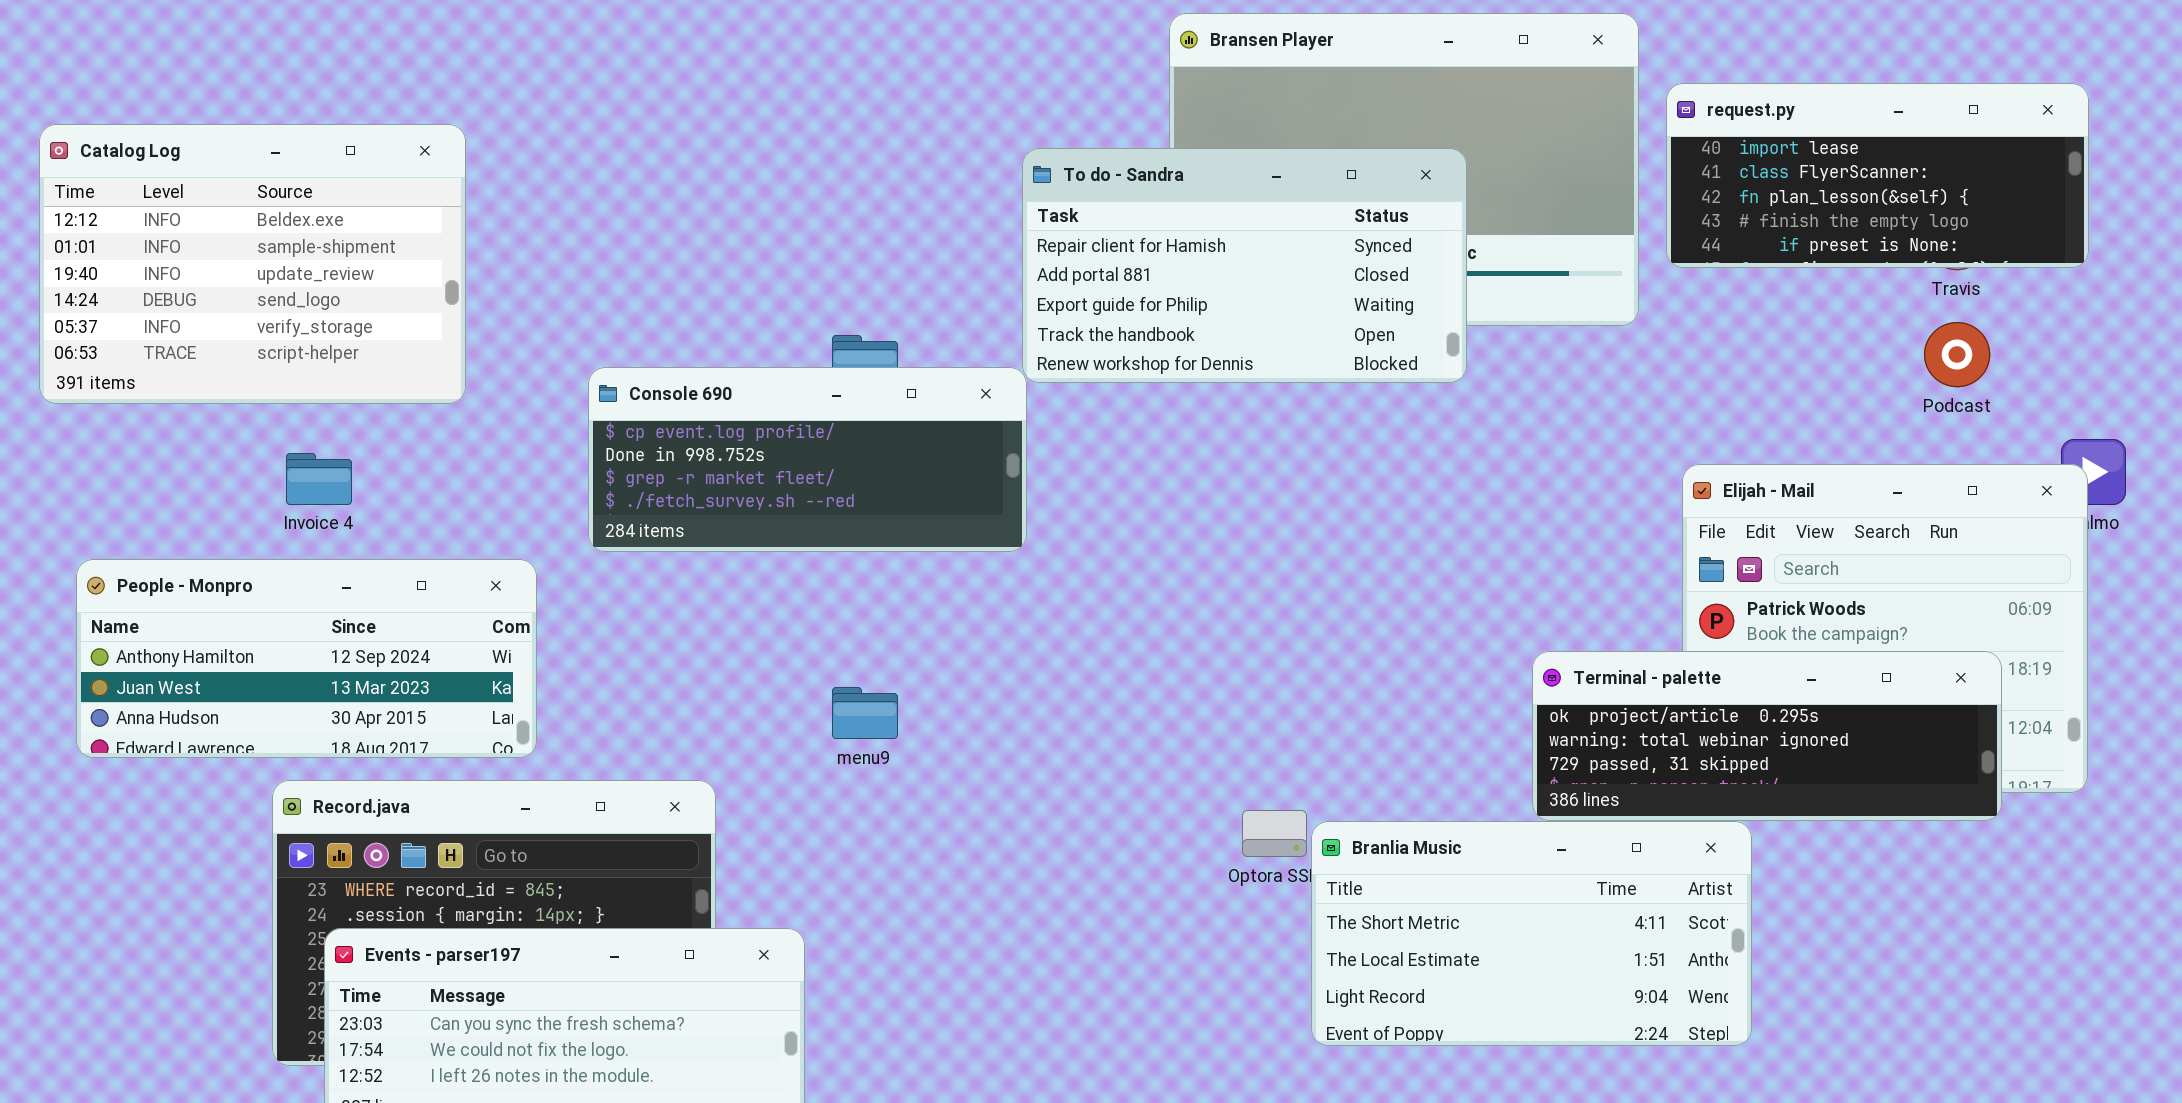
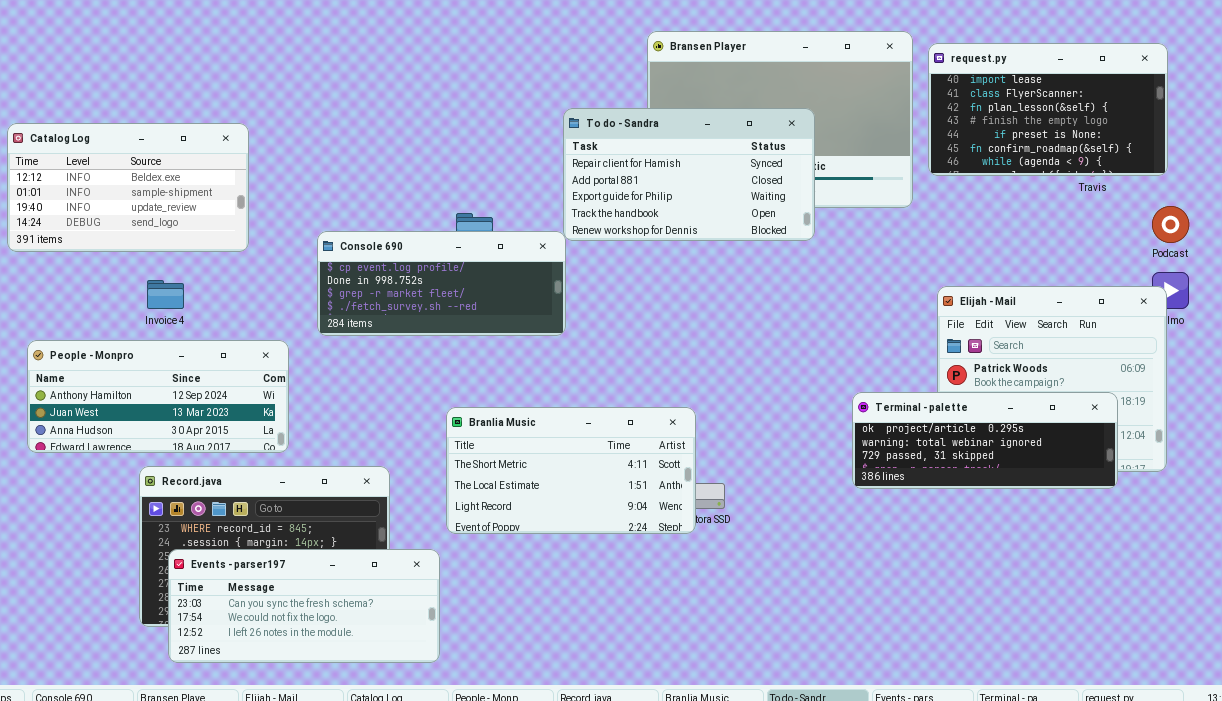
request.py: [1666,83,2089,268] -> [928,43,1168,176], resized
Catalog Log: [39,124,466,404] -> [7,123,249,252], resized
Podcast: [1924,322,1990,387] -> [1152,206,1189,243], moved
Branlia Music: [1311,821,1752,1046] -> [446,407,696,534], moved

